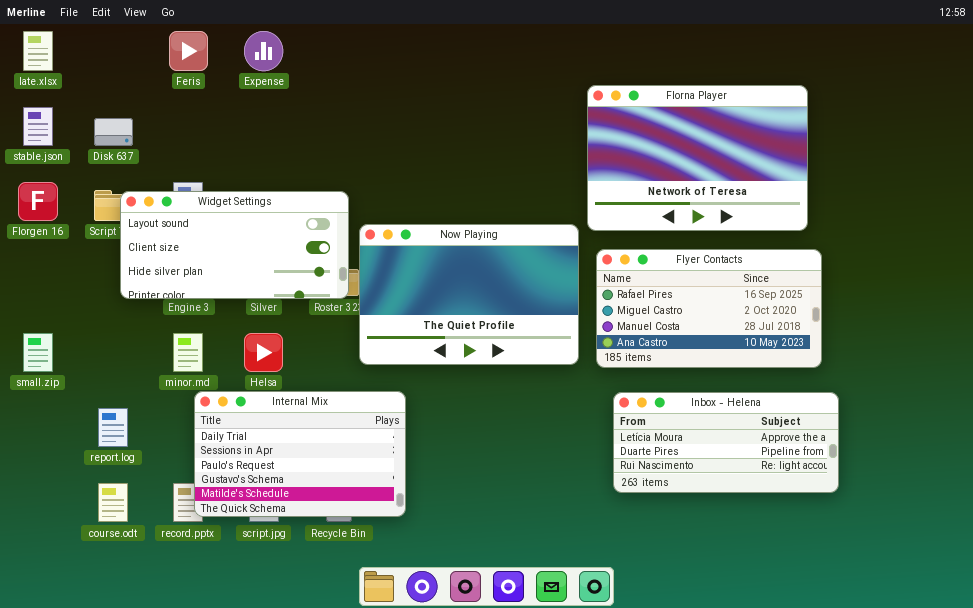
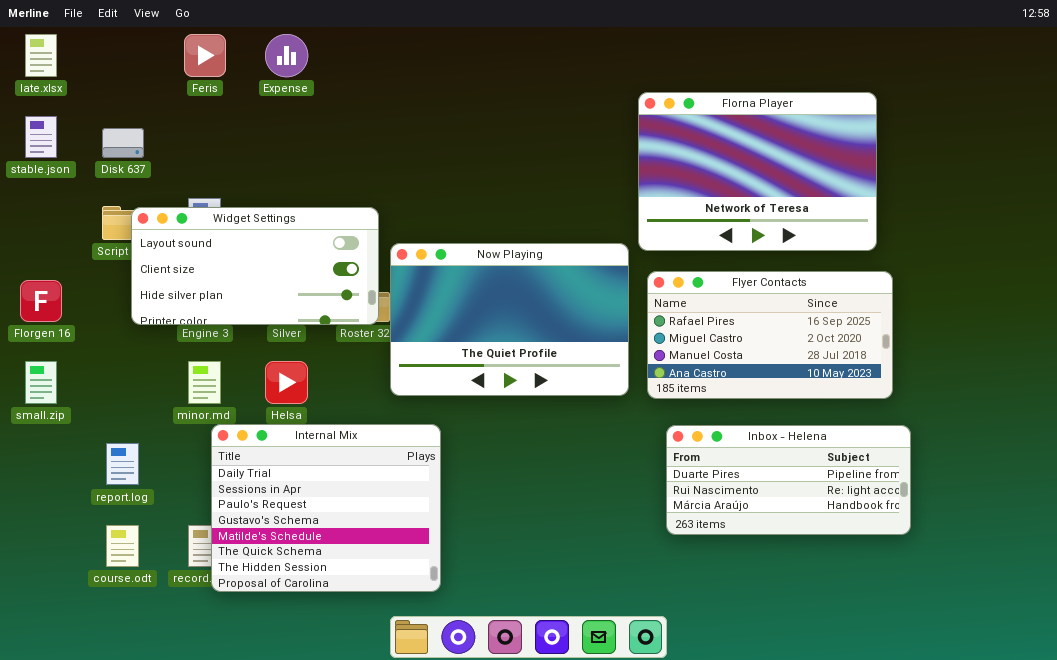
Florgen 16: [18,182,58,221] -> [20,280,62,322], moved
Internal Mix: [194,391,406,517] -> [211,424,441,592], resized
Inbox - Helena: [613,392,839,493] -> [666,425,911,535], scrolled down 1 row

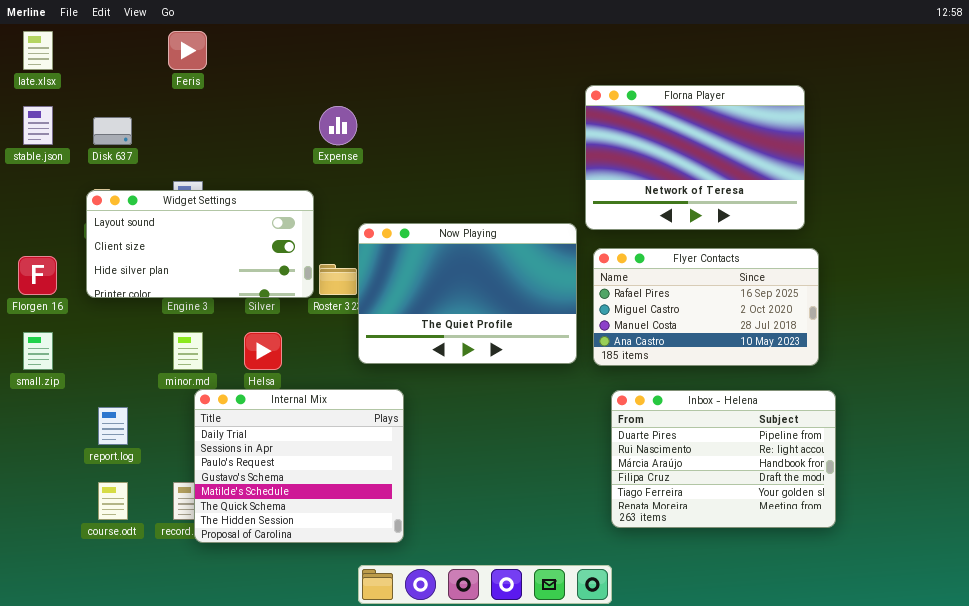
Expense: [265,34,308,77] -> [319,106,357,145], moved
Widget Settings: [131,207,379,325] -> [86,190,314,298], moved
Inbox - Helena: [666,425,911,535] -> [611,390,836,528], resized

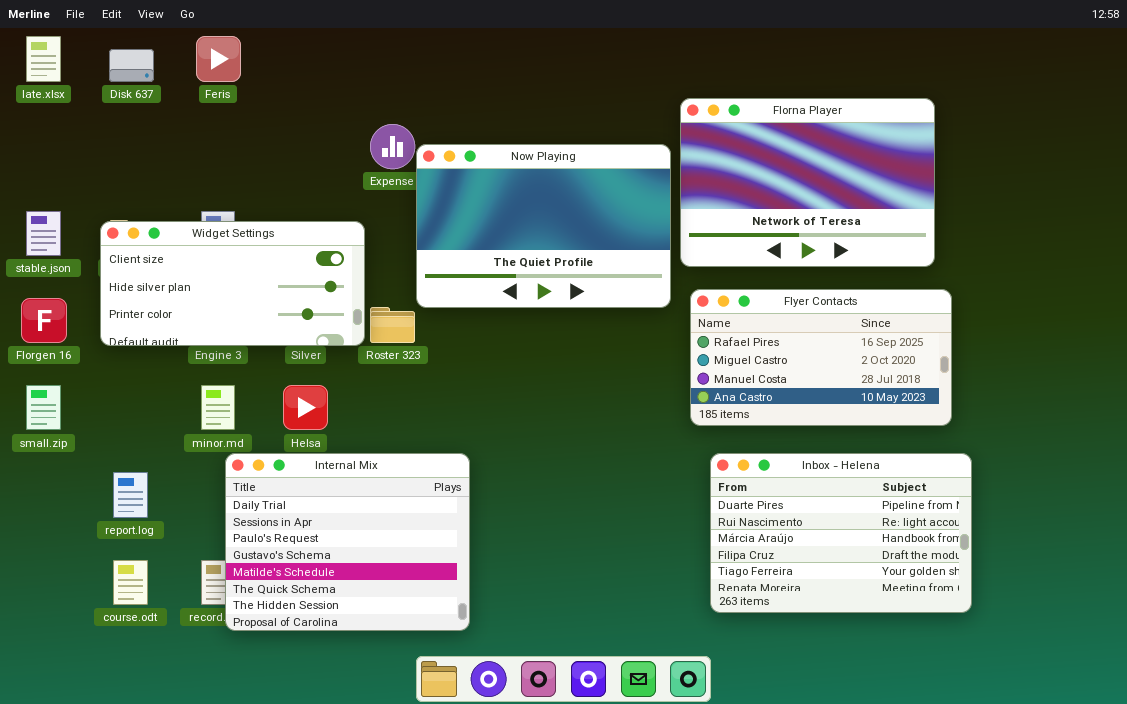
stable.json: [23,106,53,145] -> [26,211,61,256], moved
Disk 637: [93,117,132,145] -> [109,49,154,82], moved
Widget Settings: [86,190,314,298] -> [100,221,365,346], scrolled down 1 row
Now Playing: [358,223,577,364] -> [416,144,671,308], moved

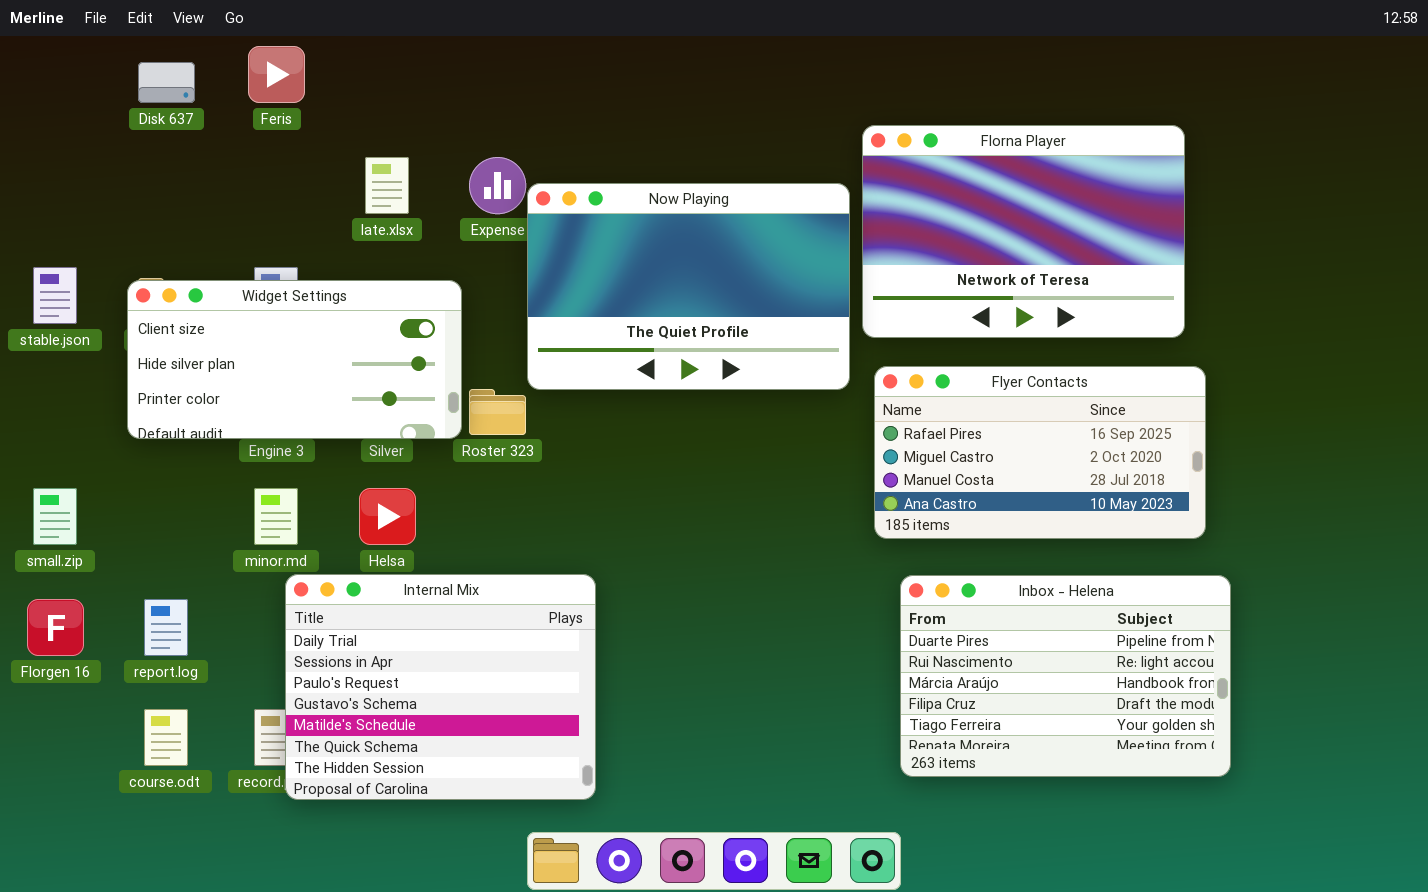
late.xlsx: [26,36,61,82] -> [365,157,409,214], moved
Florgen 16: [21,298,67,343] -> [27,599,84,656], moved

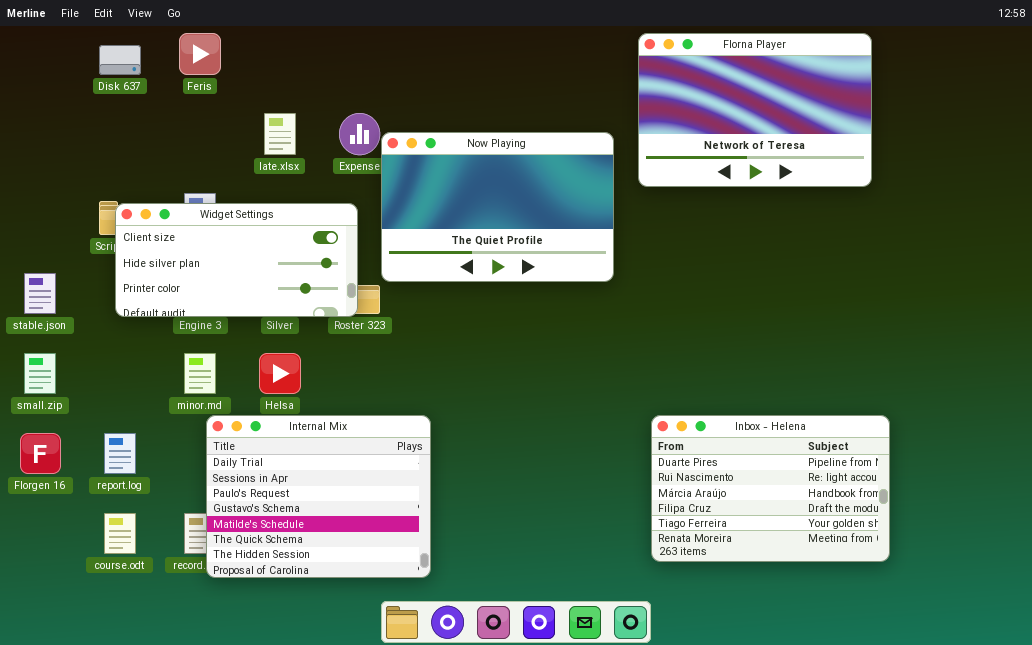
Florna Player: [862,125,1185,338] -> [638,33,872,187], moved
stable.json: [33,267,77,324] -> [24,273,56,314], moved
Widget Settings: [127,280,462,439] -> [115,203,358,317], moved
Flyer Contacts: [874,366,1206,539] -> none, closed

